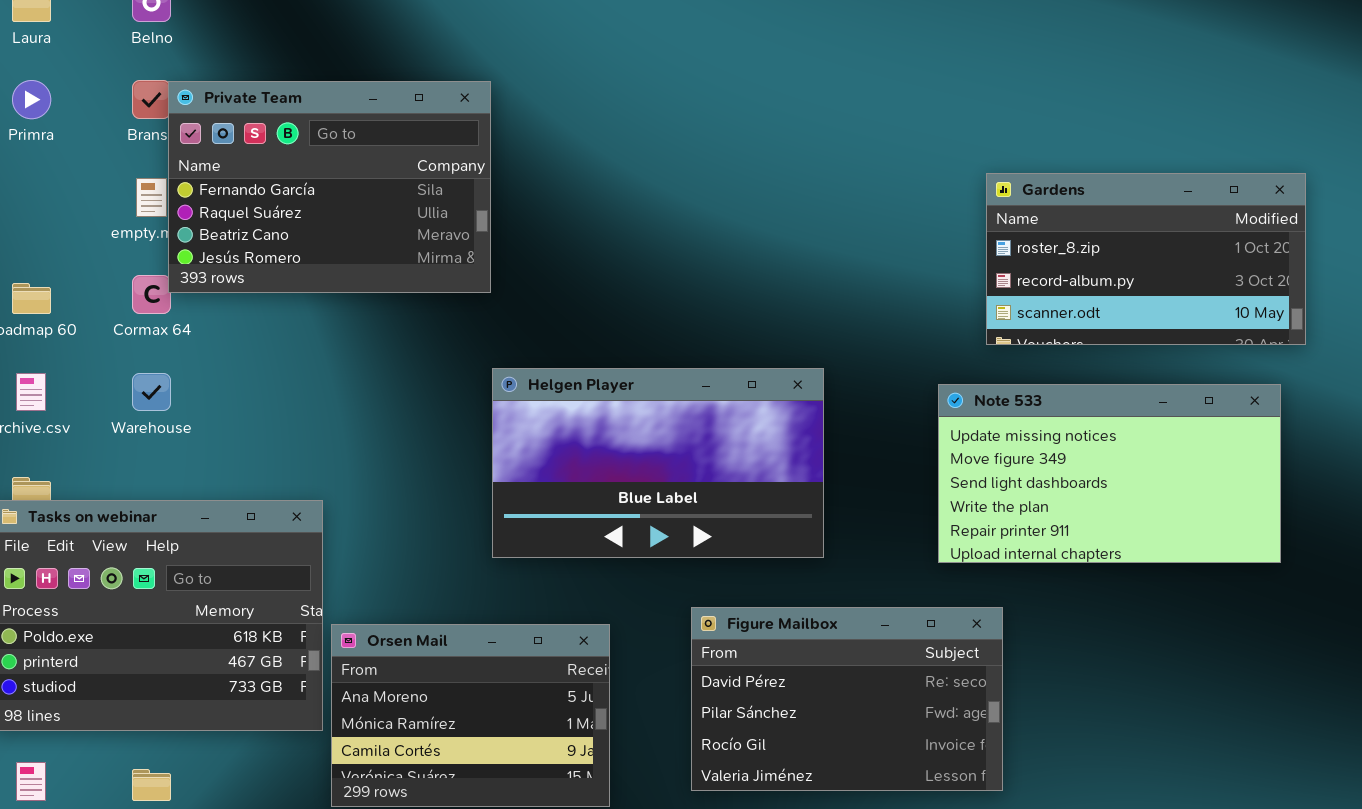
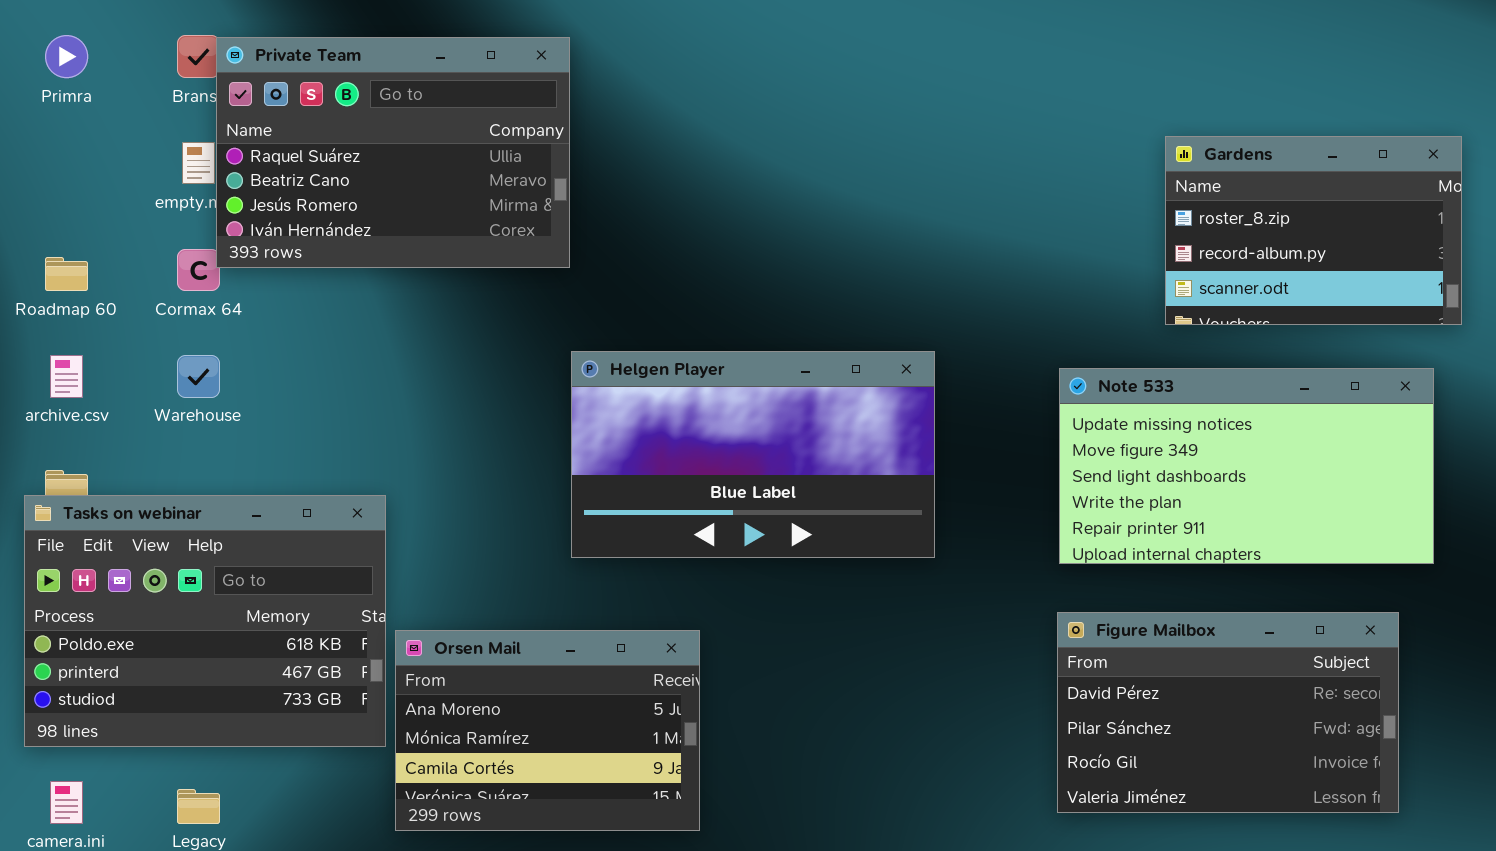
Private Team: [168,81,491,293] -> [216,37,570,268], scrolled down 1 row
Gardens: [986,173,1306,345] -> [1165,136,1462,325], resized
Figure Mailbox: [691,607,1003,791] -> [1057,612,1399,813], moved

